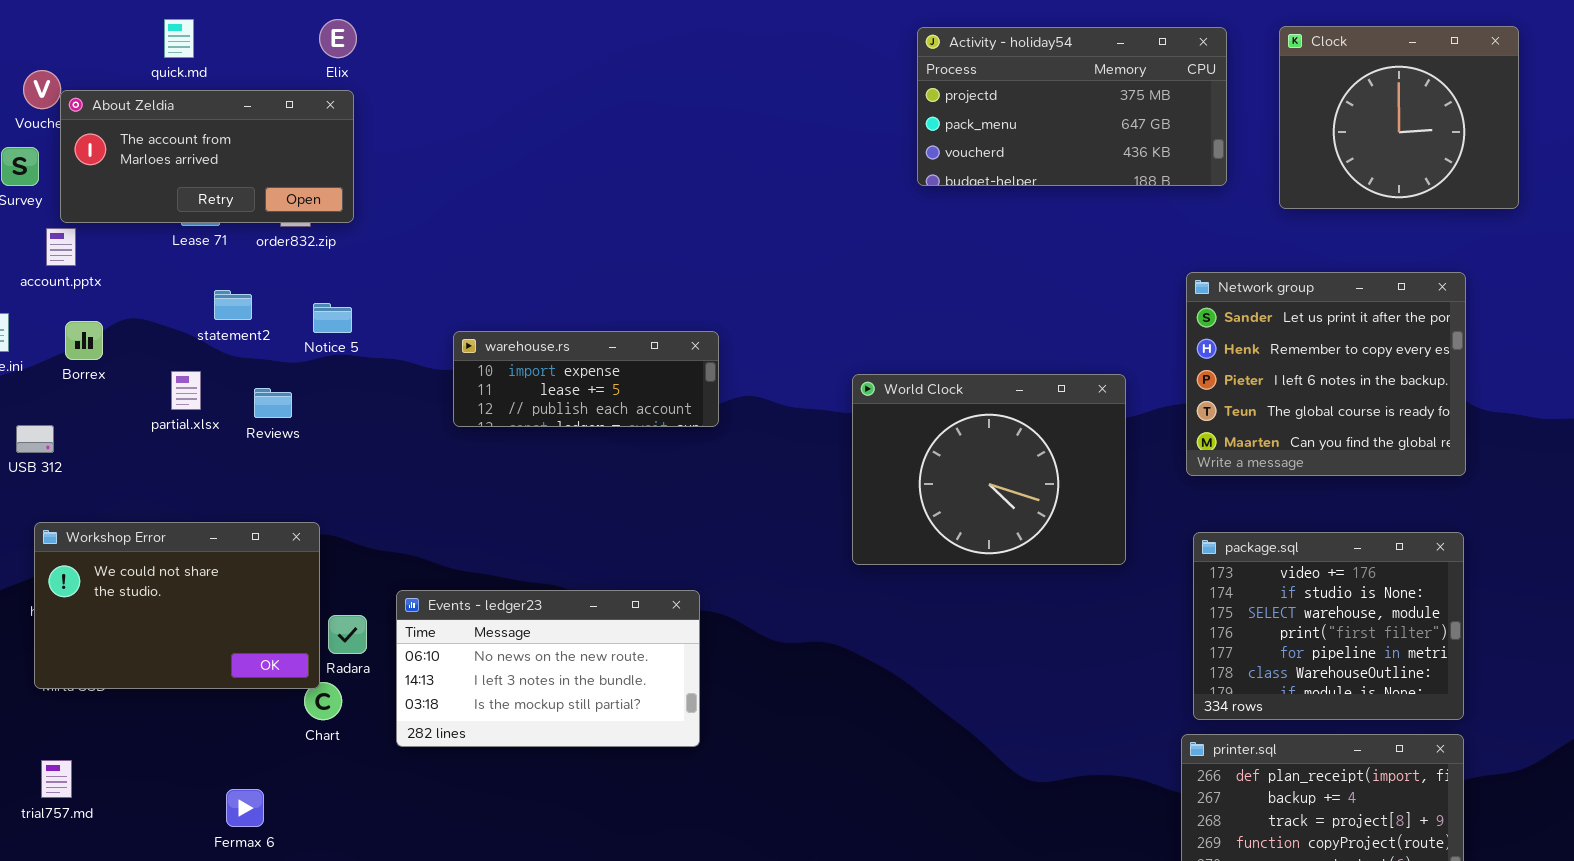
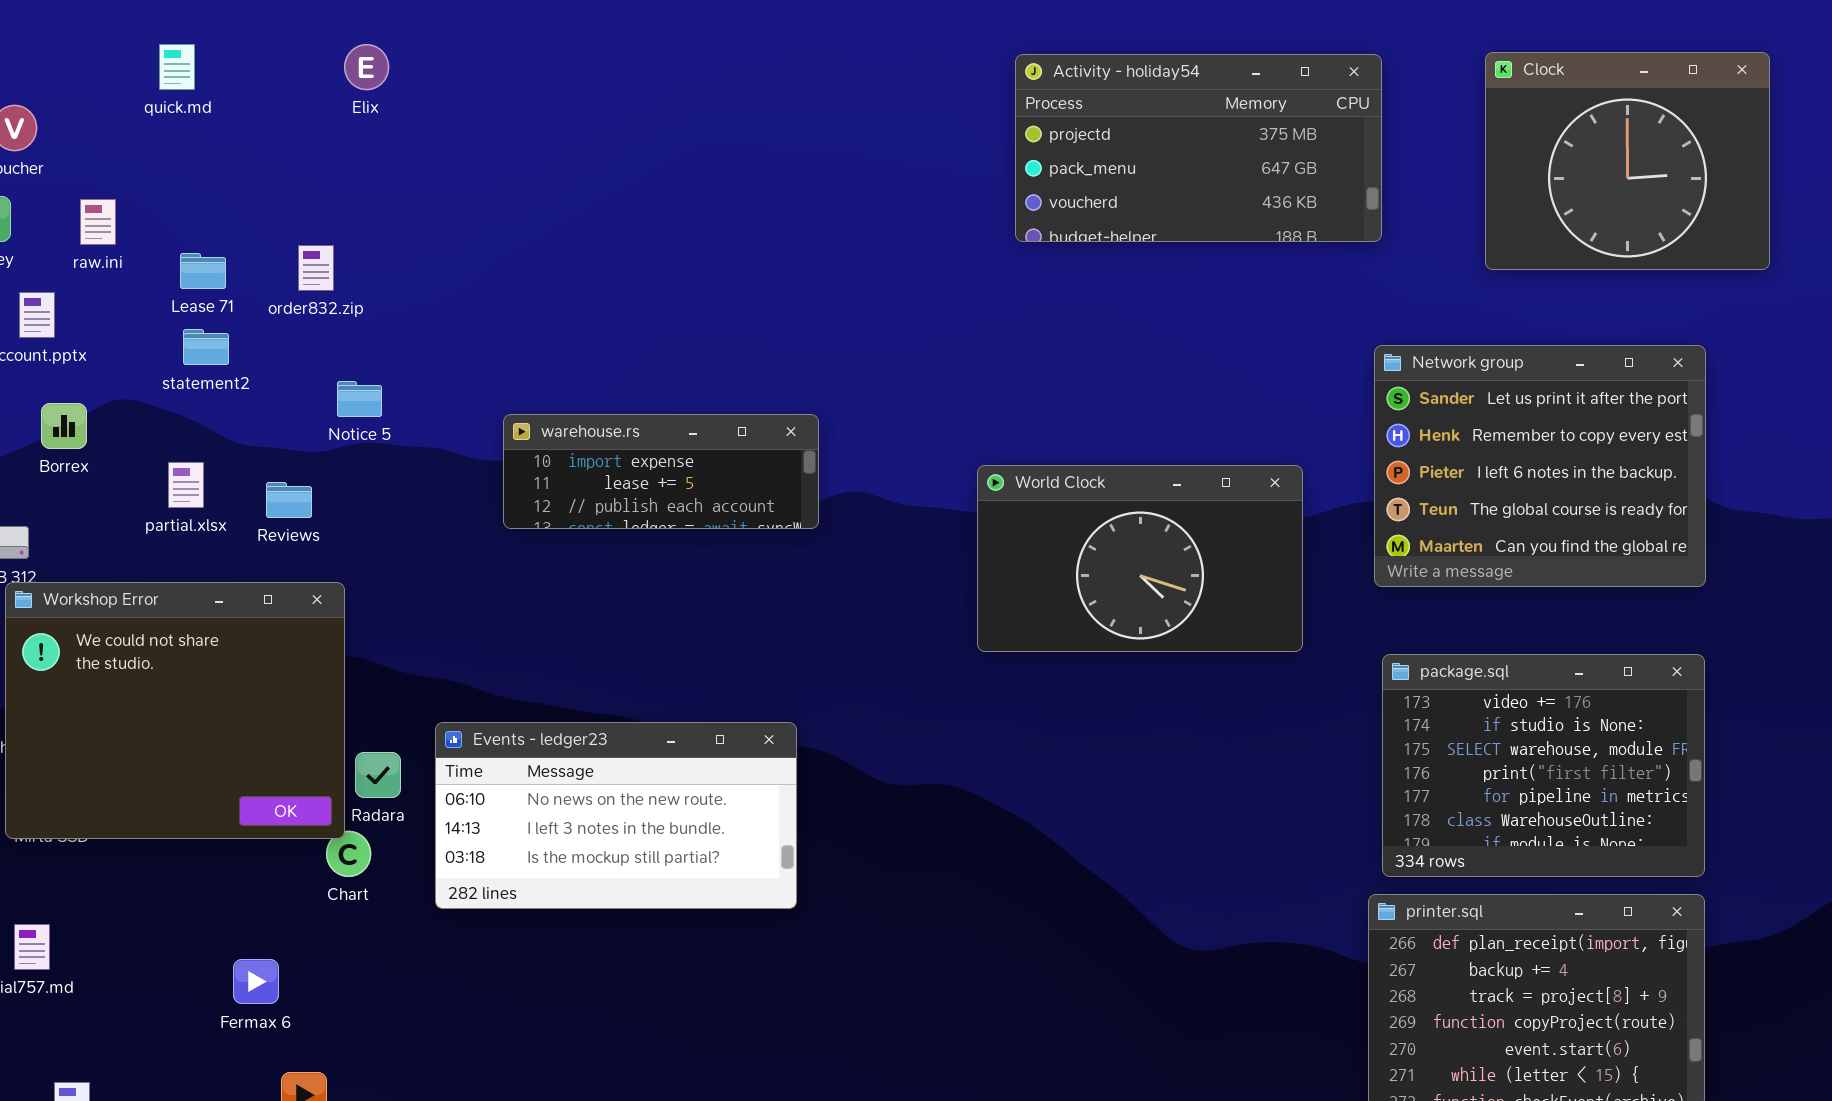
Activity - holiday54: [917,27,1227,186] -> [1015,54,1382,242], moved
About Zeldia: [60,90,354,223] -> none, closed
statement2: [214,290,252,320] -> [183,329,229,365], moved
World Clock: [852,374,1126,565] -> [977,465,1303,652], resized
Workshop Error: [34,522,320,689] -> [5,582,345,839], resized

